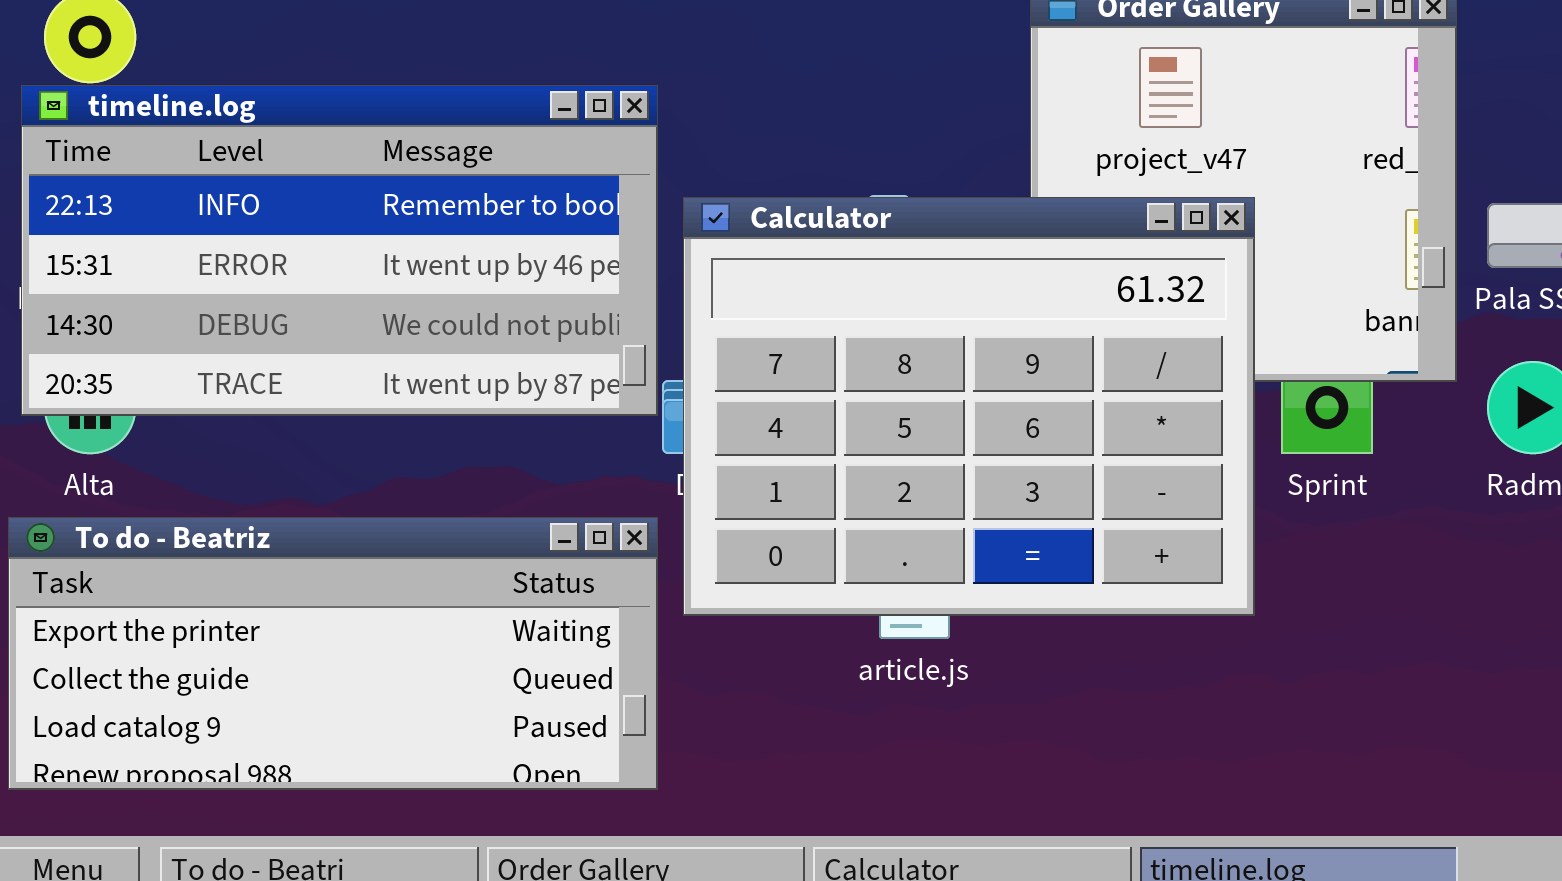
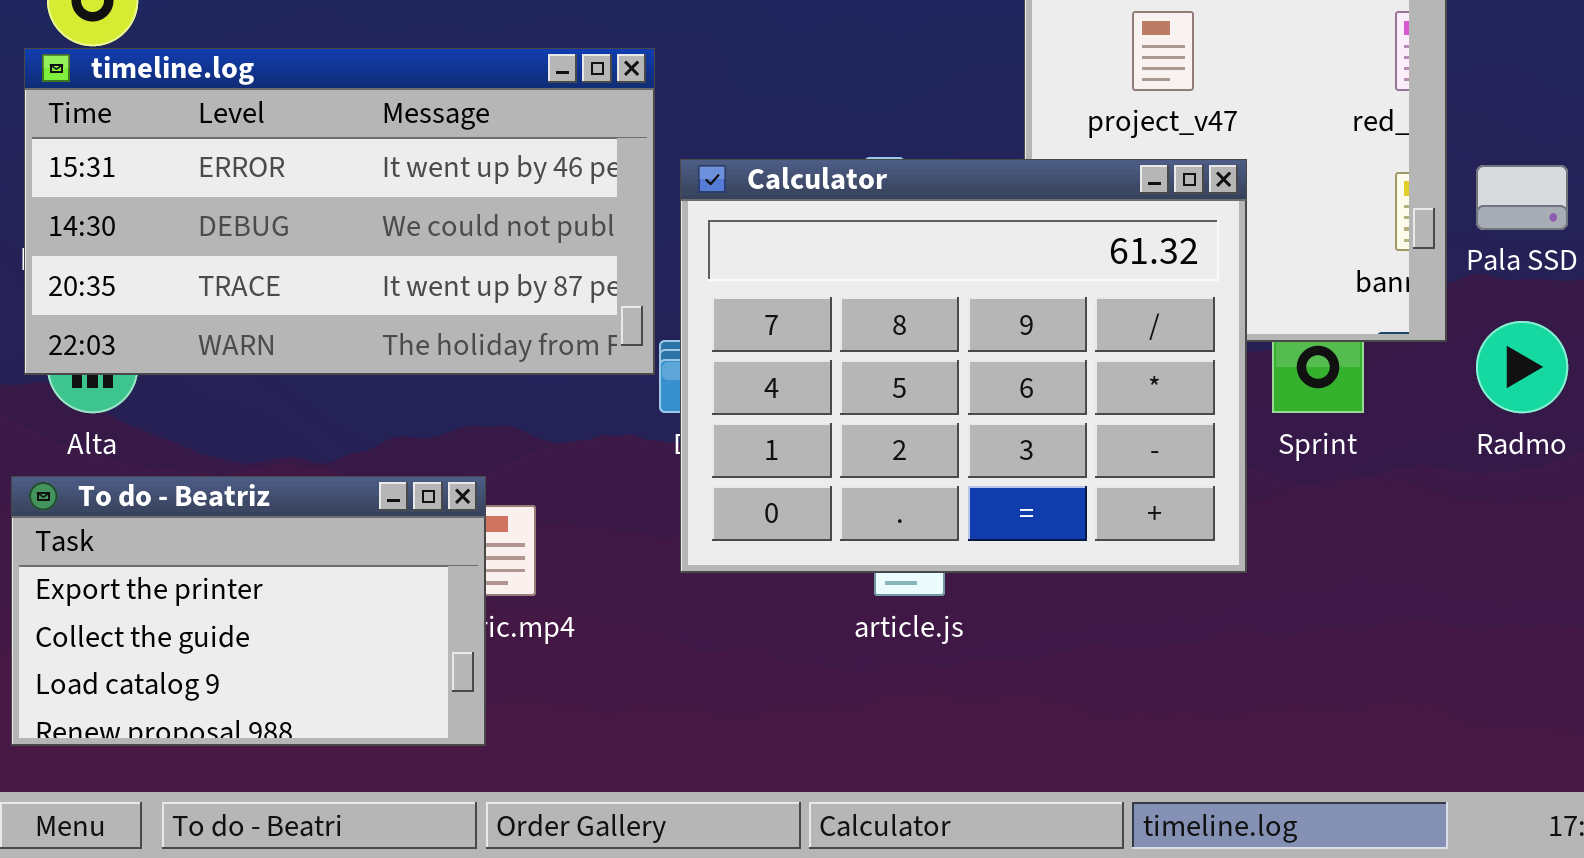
timeline.log: [21,85,658,416] -> [24,48,655,375], scrolled down 1 row
To do - Beatriz: [8,517,658,790] -> [11,476,486,746], resized

